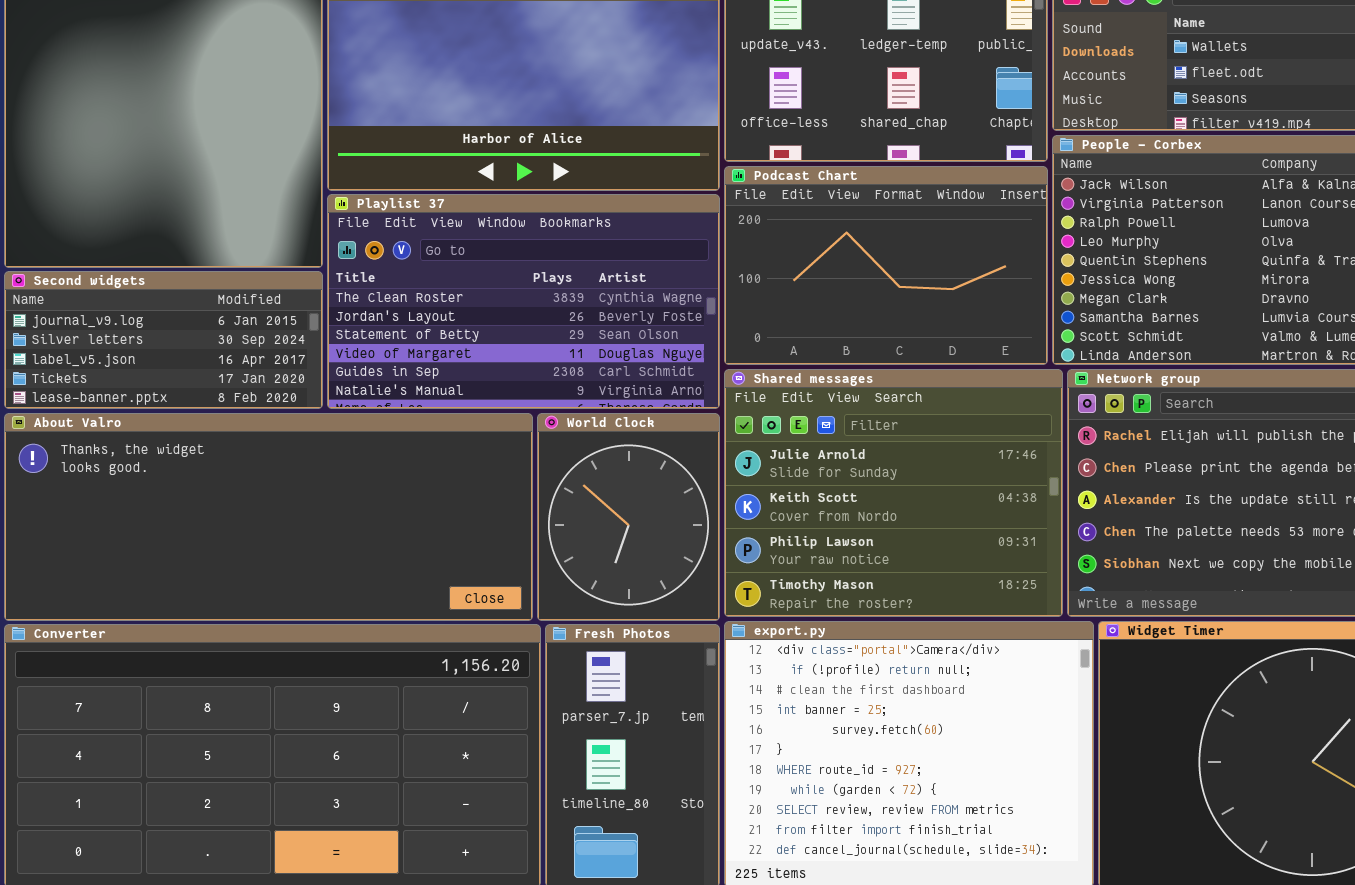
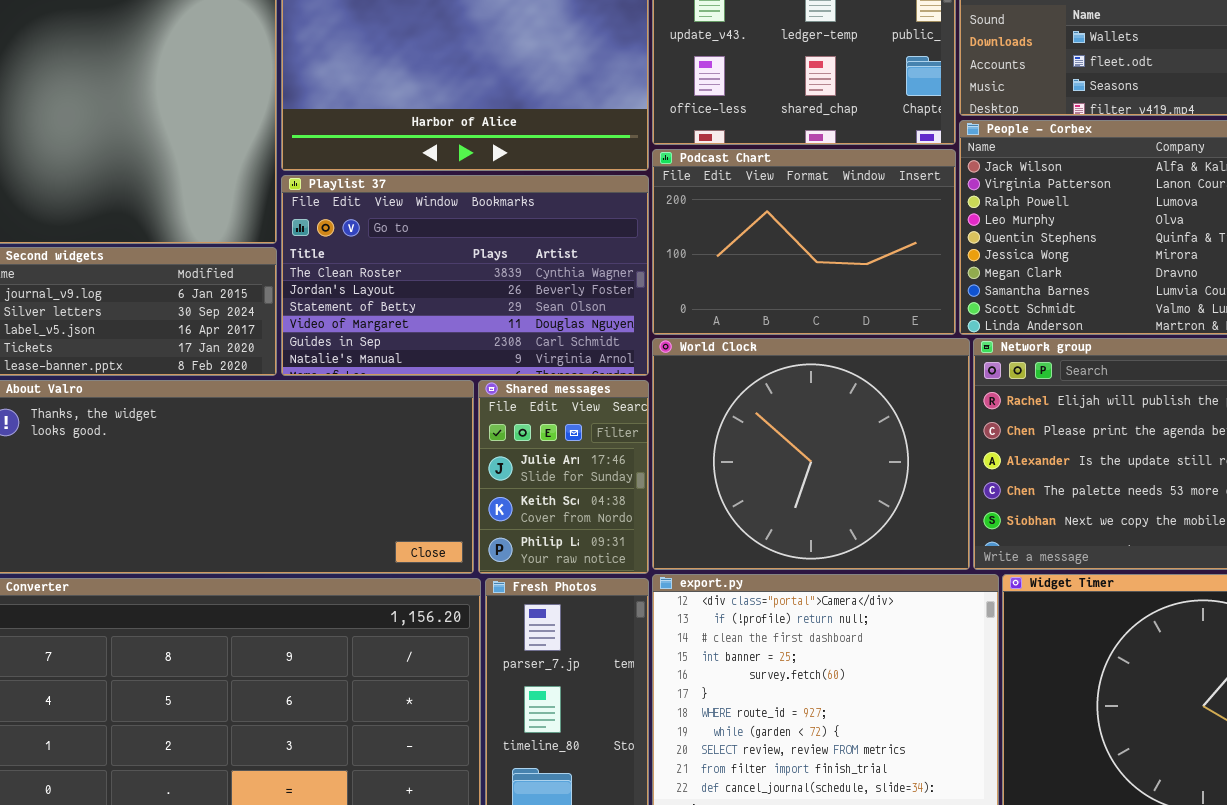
Shared messages: [724,369,1063,617] -> [478,380,649,574], moved, resized
World Clock: [537,413,720,621] -> [652,338,970,570], moved, resized

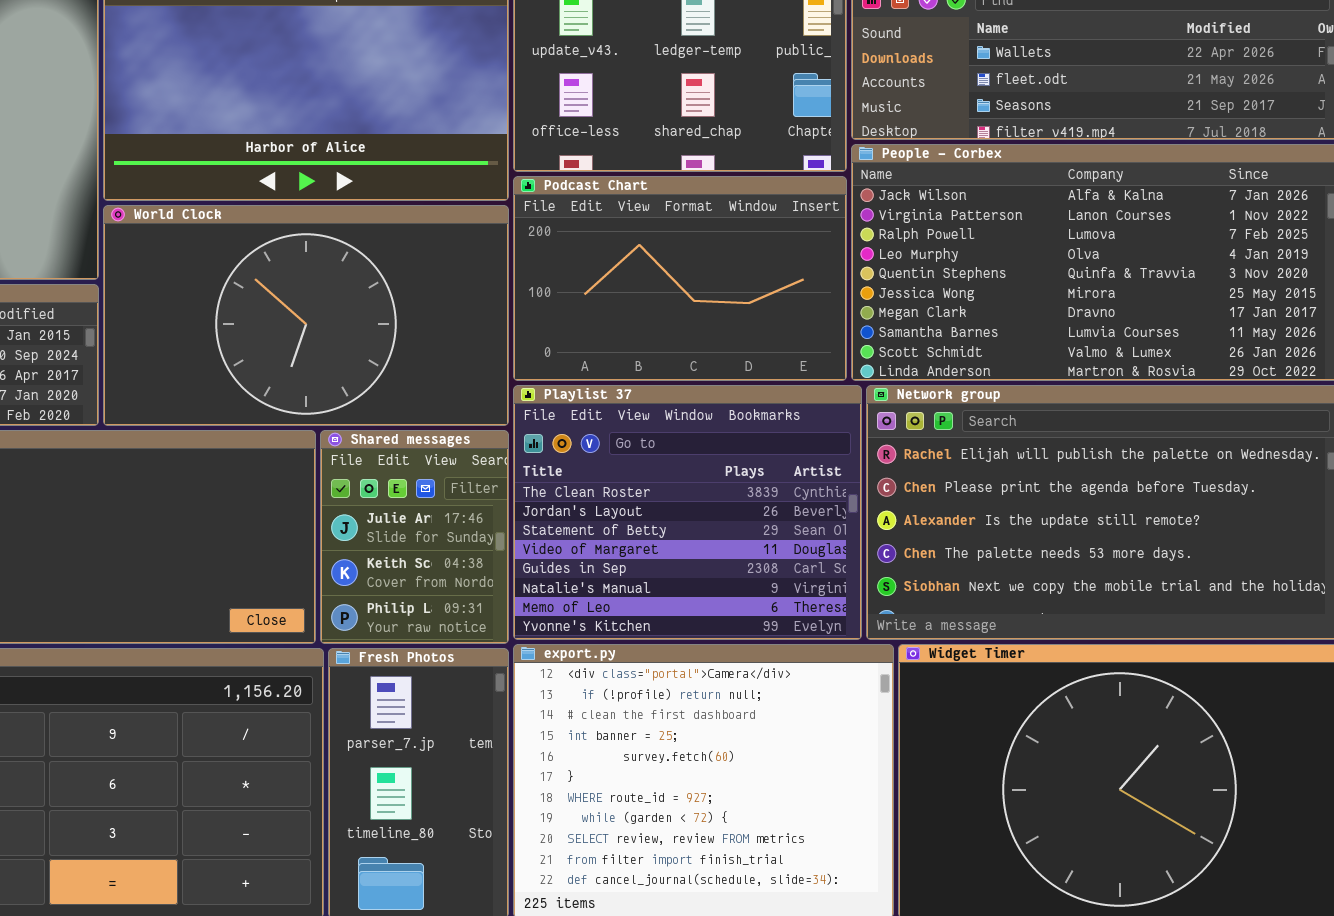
Playlist 37: [281,175,649,376] -> [513,385,862,640], moved, resized
World Clock: [652,338,970,570] -> [103,205,509,426], moved, resized

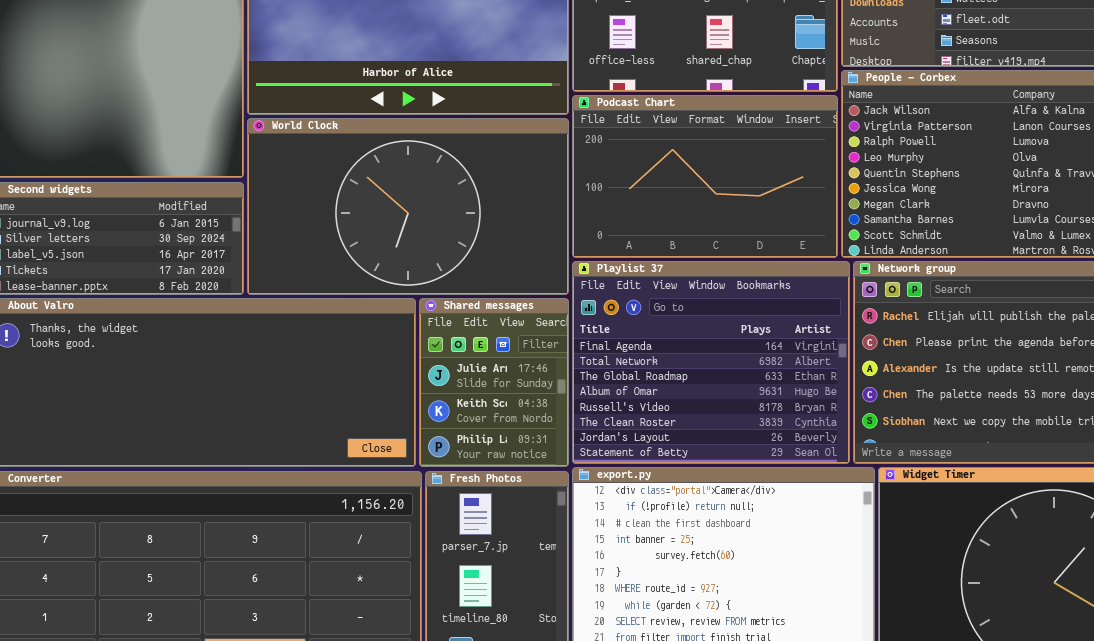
Playlist 37: [513,385,862,640] -> [572,261,850,464], scrolled up 5 rows

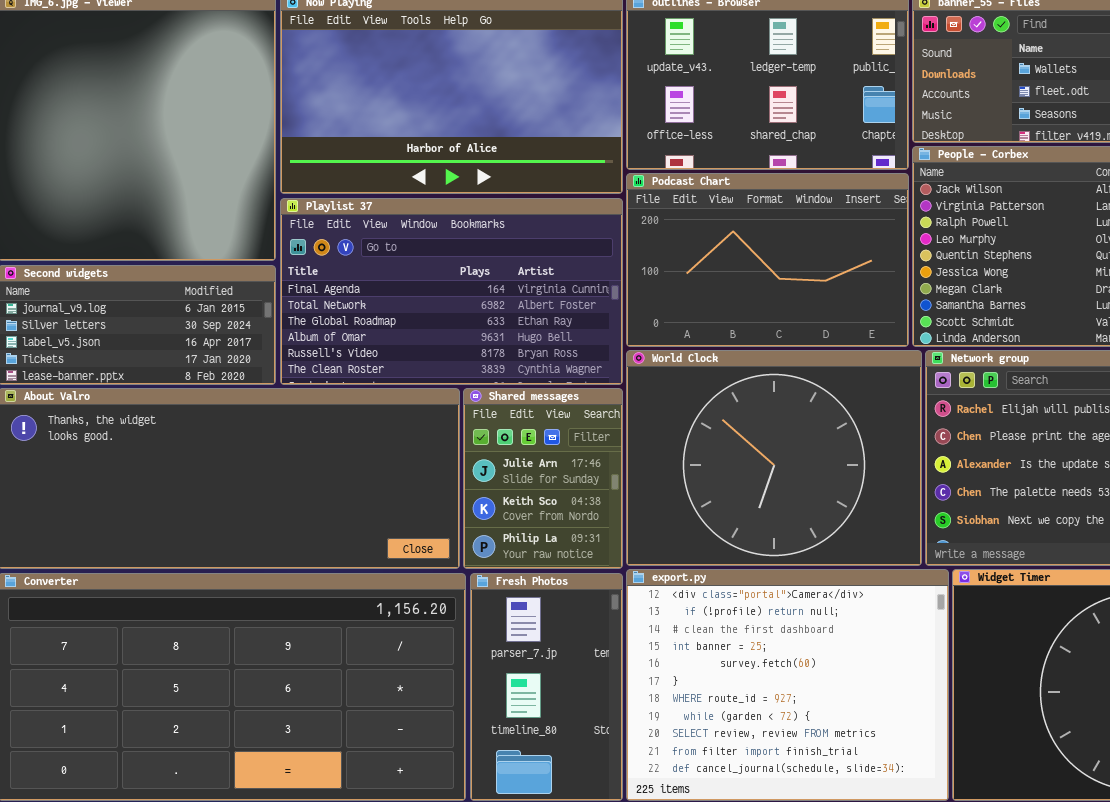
World Clock: [247,118,569,295] -> [626,350,922,566], moved, resized
Playlist 37: [572,261,850,464] -> [280,198,623,385], moved, resized

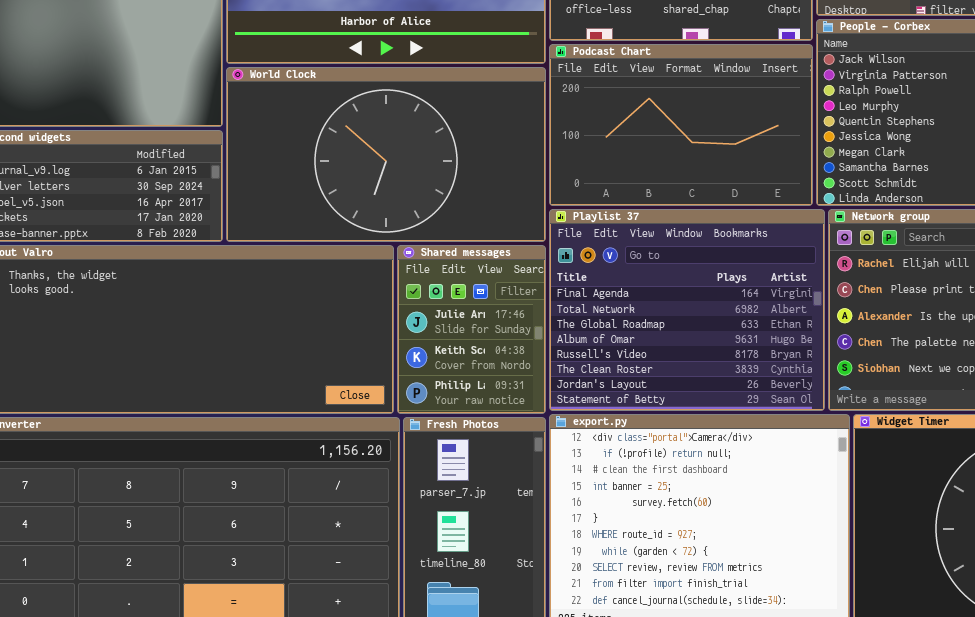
Playlist 37: [280,198,623,385] -> [549,209,825,411], moved, resized
World Clock: [626,350,922,566] -> [226,67,546,242], moved, resized

